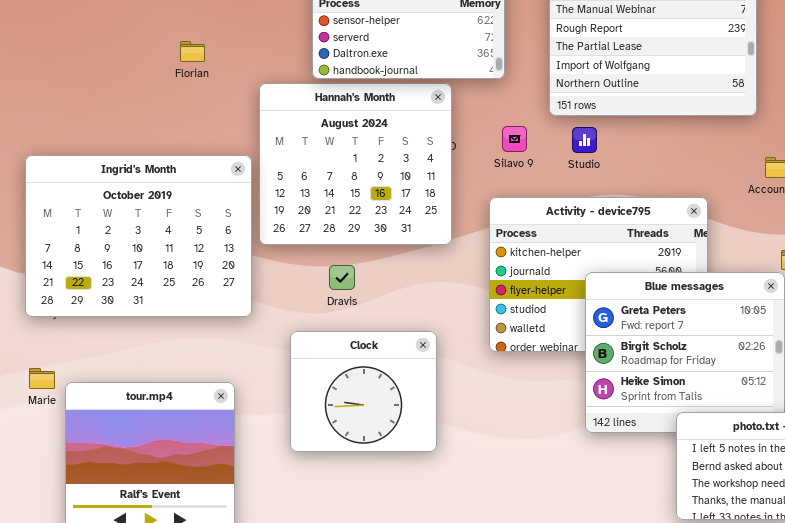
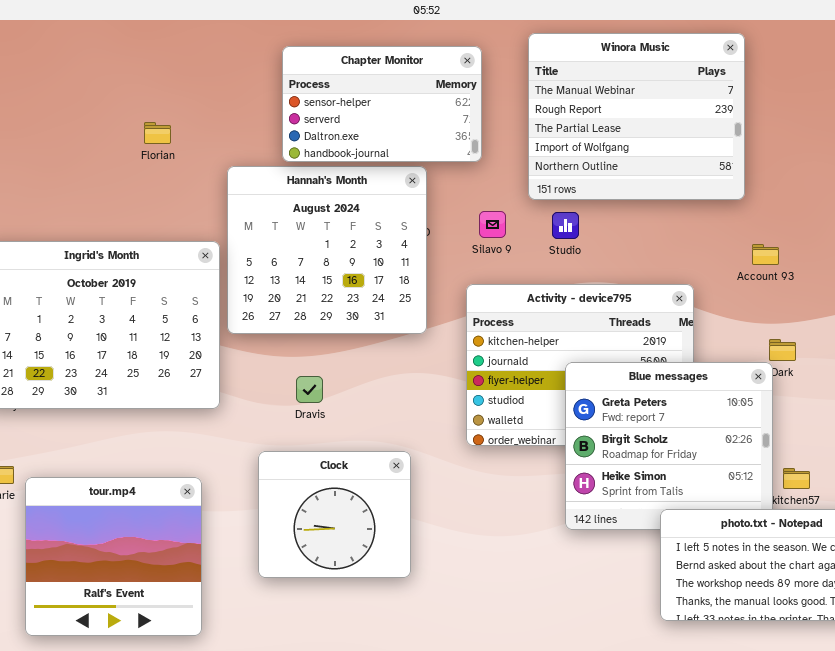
Dravis: [329,265,355,290] -> [296,376,323,403], moved
Clock: [290,331,437,452] -> [258,451,411,578], moved

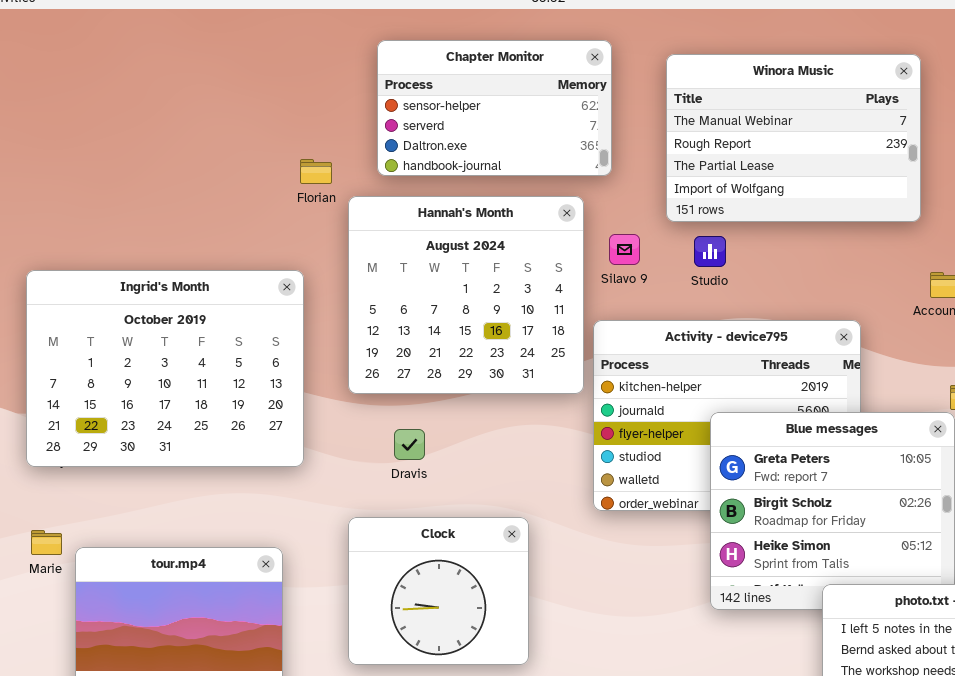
Winora Music: [528,33,745,200] -> [666,54,921,222], resized
Florian: [144,122,171,144] -> [300,159,332,184], moved
Hannah's Month: [227,166,427,334] -> [348,196,584,394], moved

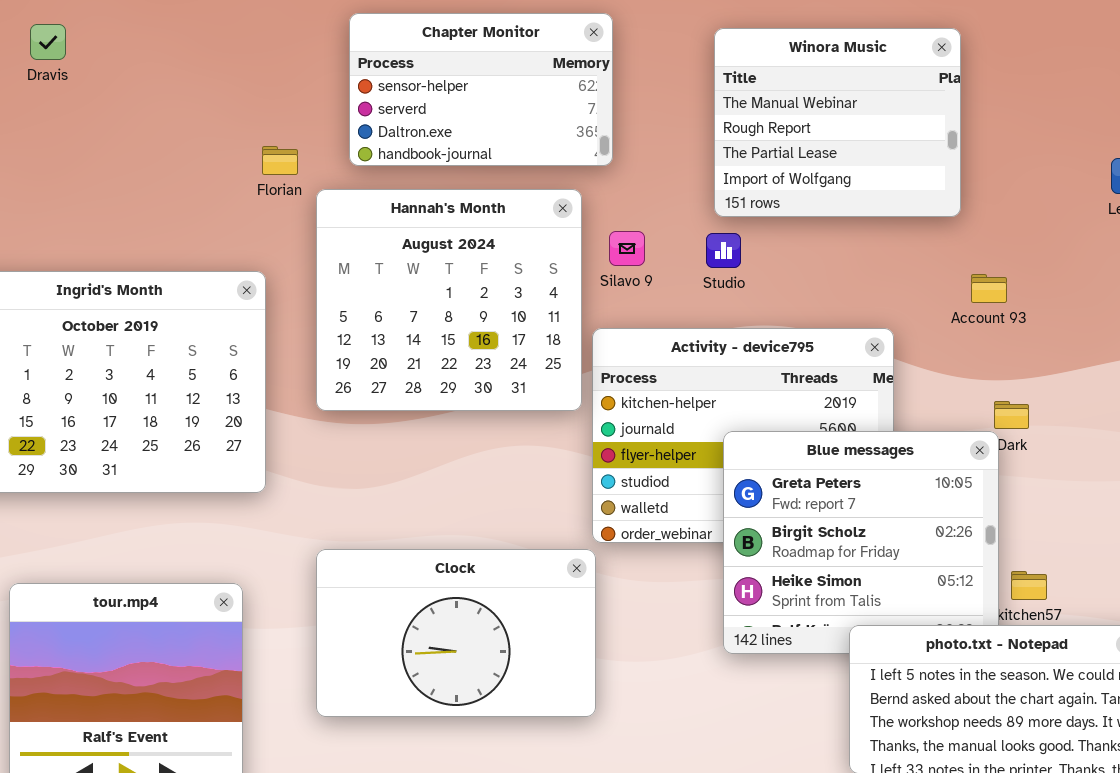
Winora Music: [666,54,921,222] -> [714,28,961,217], resized
Dravis: [394,429,425,460] -> [30,24,66,60], moved
Clock: [348,517,529,665] -> [316,549,596,717], resized

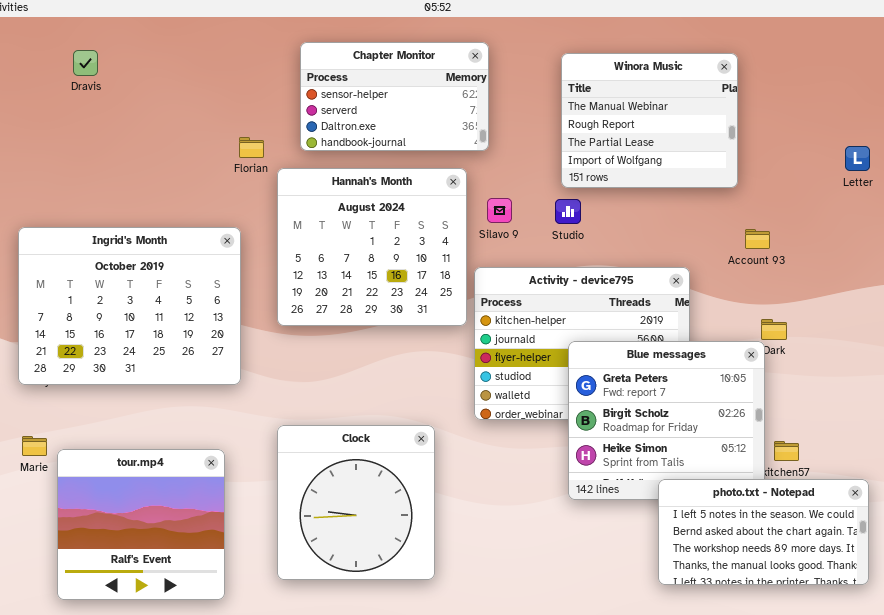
Clock: [316,549,596,717] -> [277,425,435,580], resized

